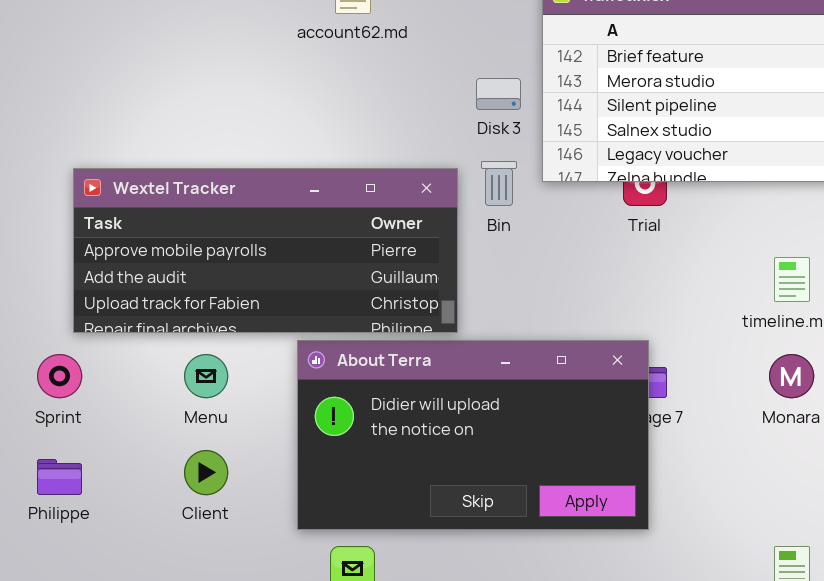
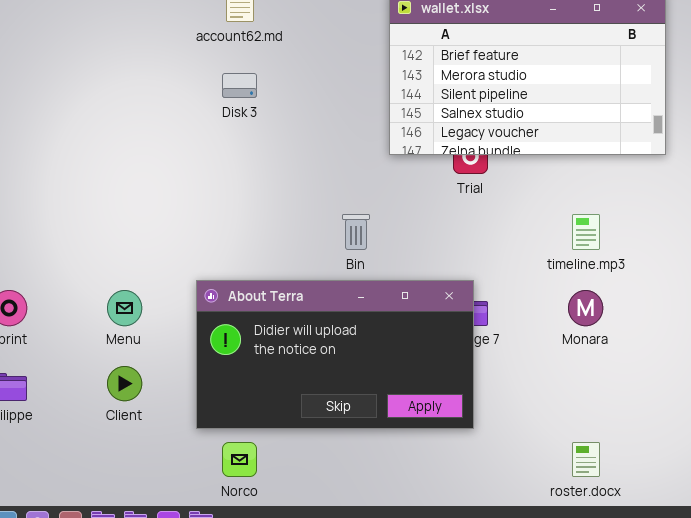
Disk 3: [476,78,521,110] -> [222,73,257,98], moved
Bin: [481,161,517,206] -> [342,214,370,250], moved
Wextel Tracker: [73,168,458,333] -> none, closed

